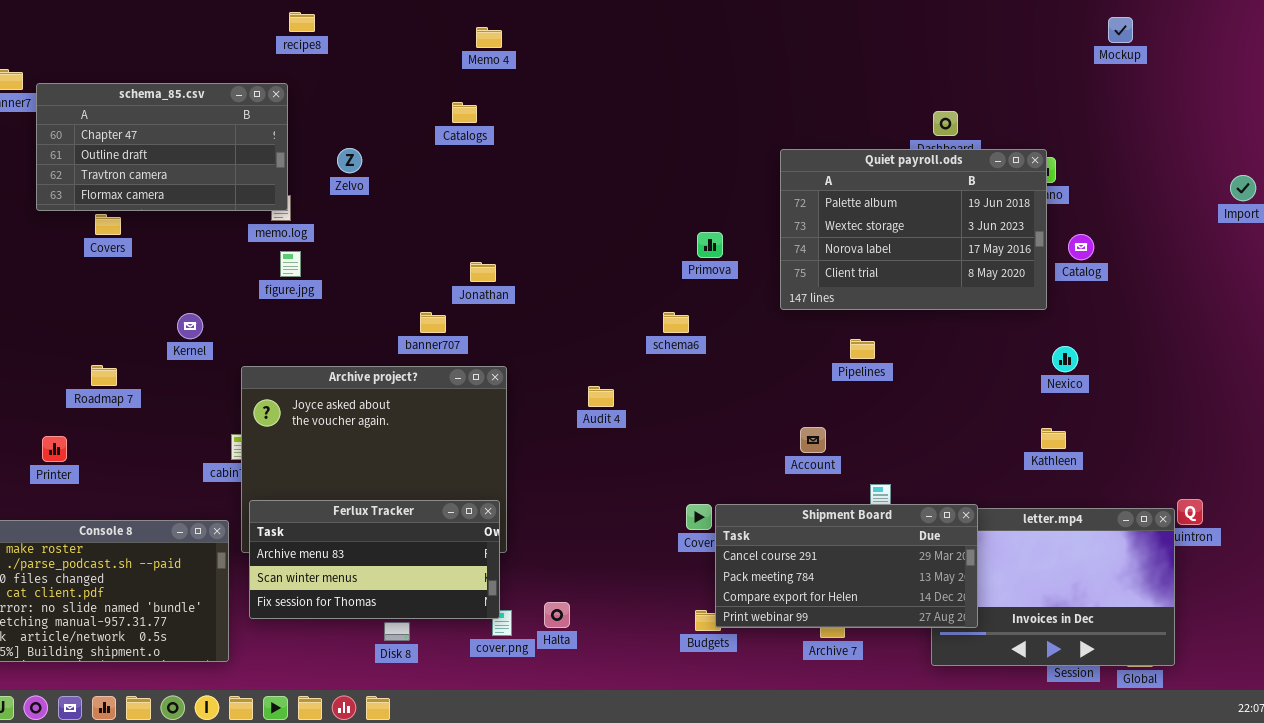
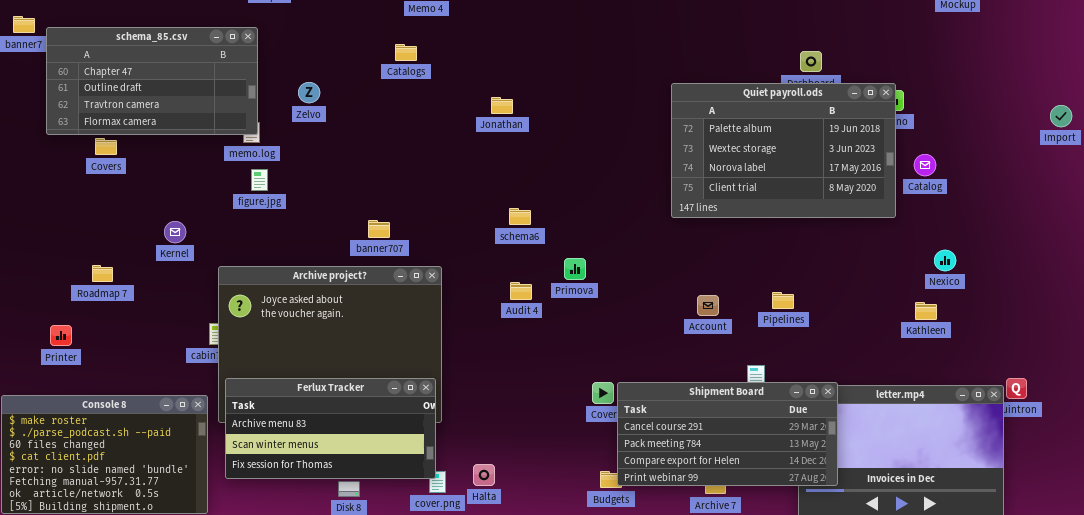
Primova: [697,232,723,258] -> [564,258,586,280], moved
Jonathan: [470,262,496,282] -> [491,97,513,114], moved
schema6: [663,312,689,333] -> [509,208,531,225], moved
Pipelines: [850,339,875,359] -> [772,292,794,309], moved
Nexico: [1052,346,1078,372] -> [934,250,956,271], moved
Account: [800,427,826,453] -> [697,295,719,316], moved
Kathleen: [1041,428,1066,449] -> [915,302,937,320], moved

